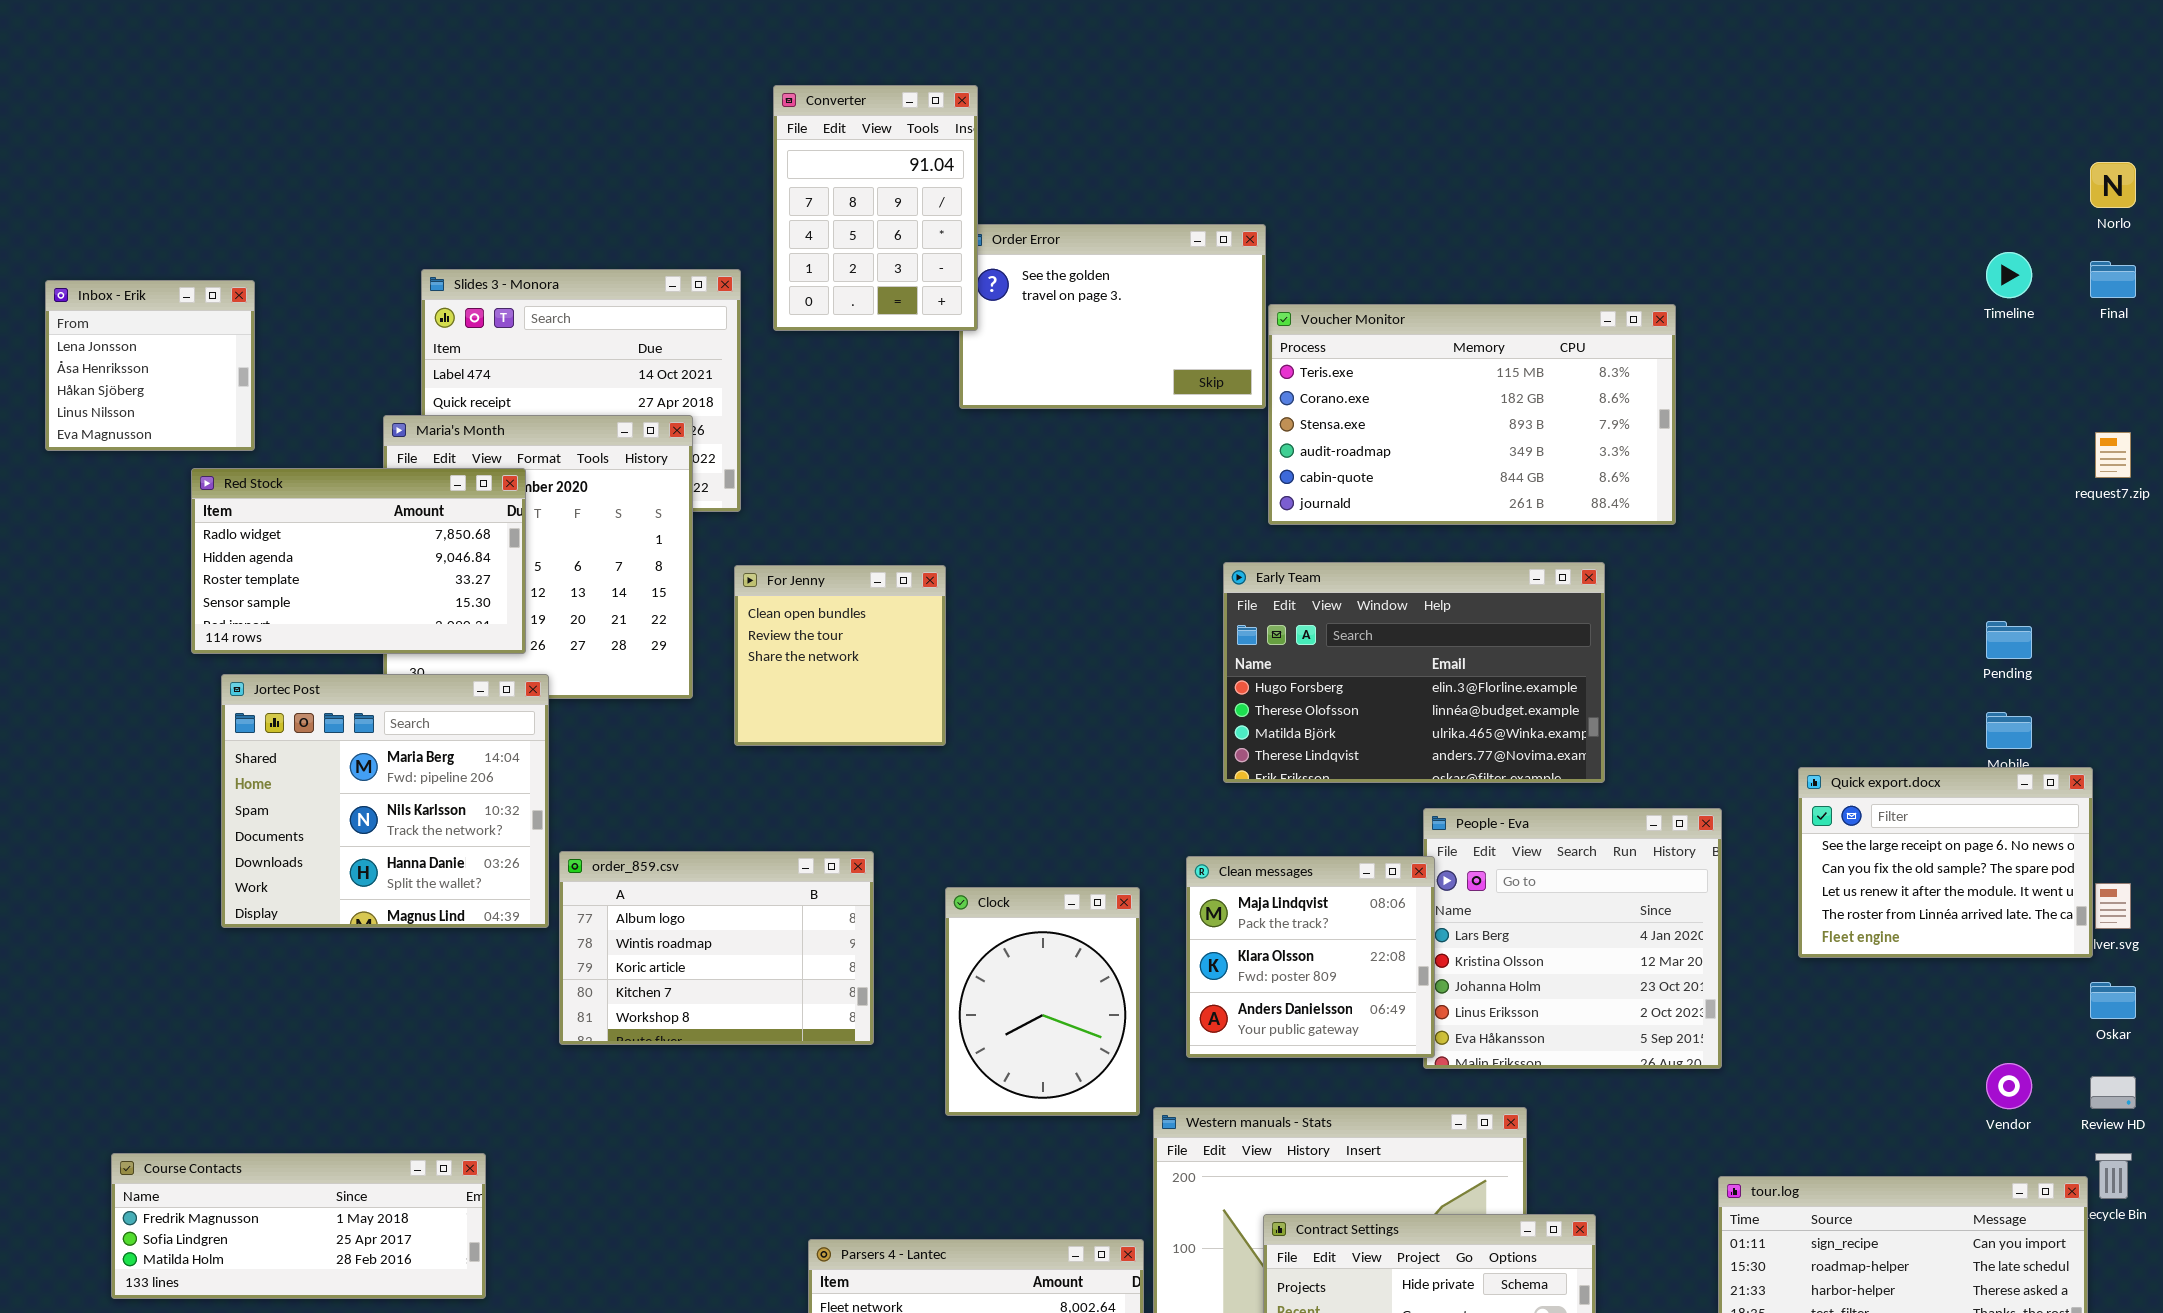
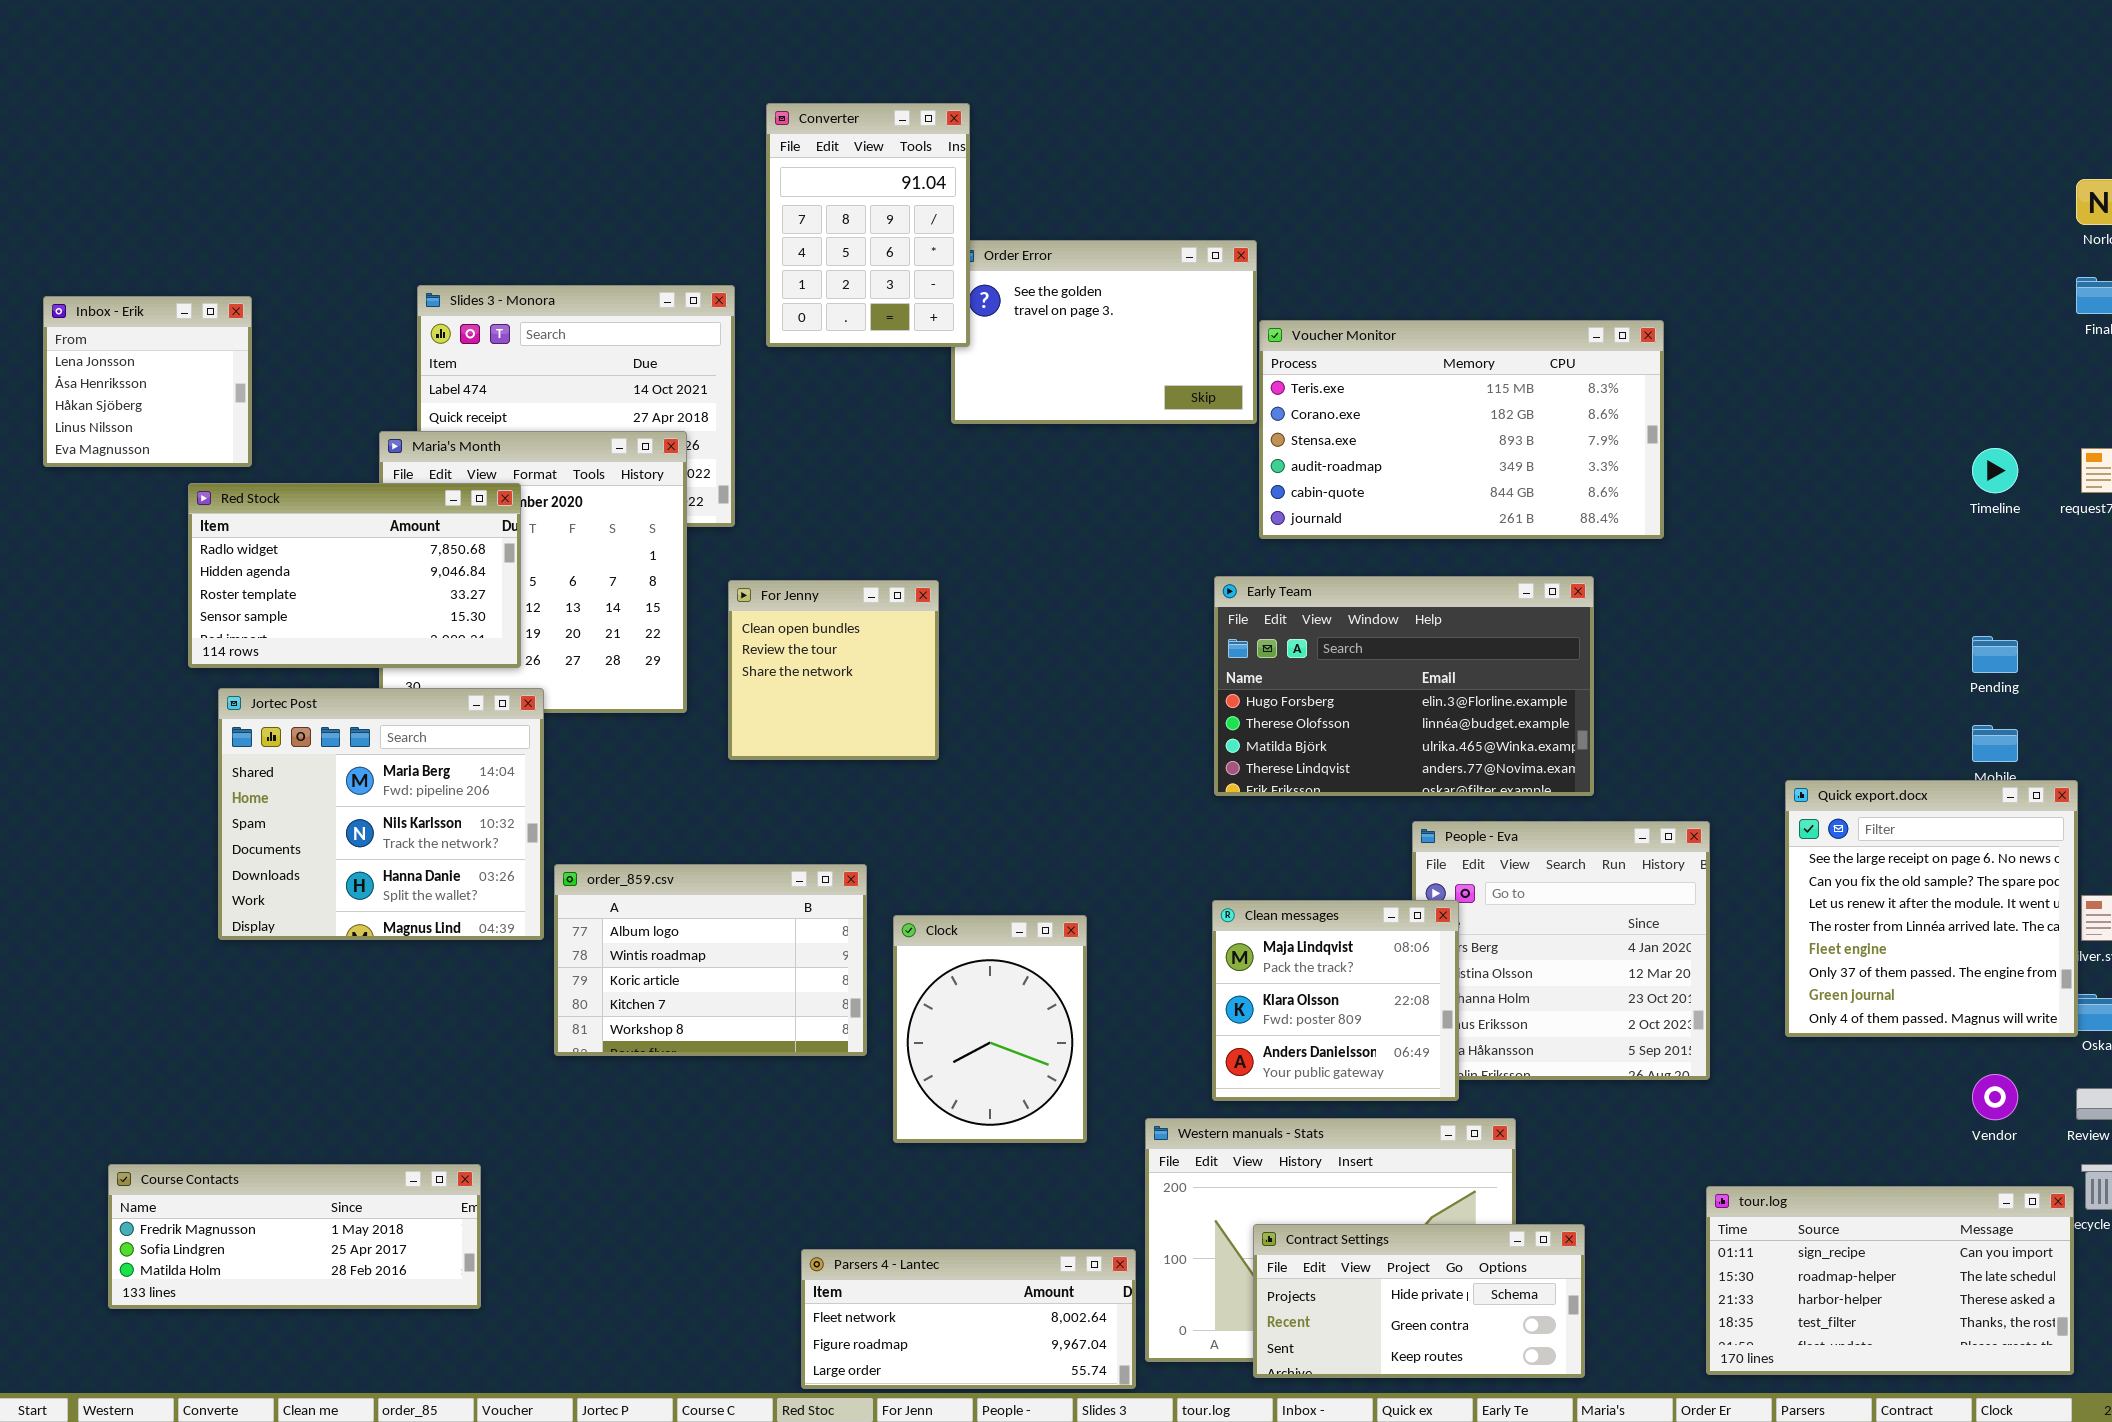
Timeline: [1986,252,2032,298] -> [1972,448,2018,493], moved
Quick export.docx: [1798,767,2093,958] -> [1785,780,2078,1037], resized
Clean messages: [1186,856,1435,1058] -> [1212,900,1459,1101], moved
Clock: [945,887,1140,1116] -> [893,915,1087,1143], moved

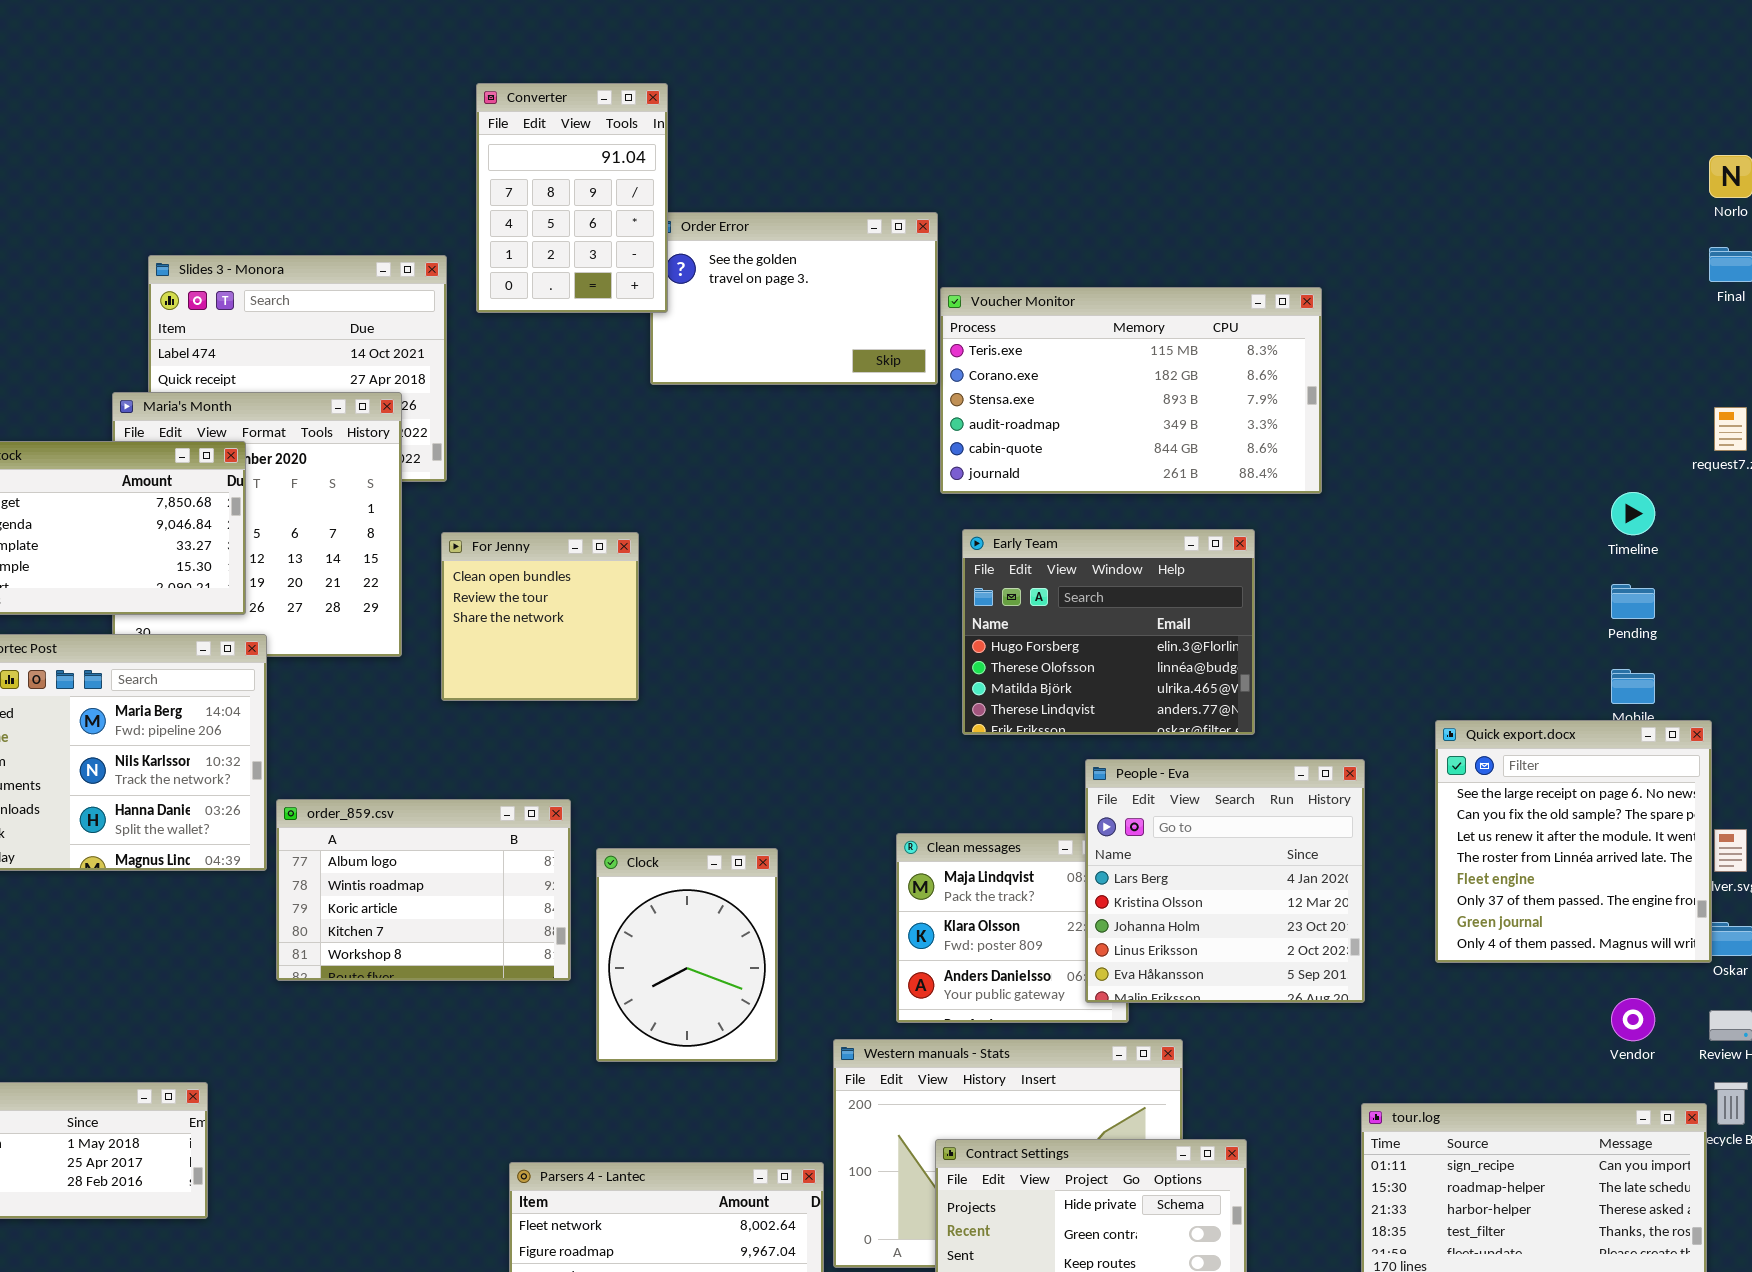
Timeline: [1972,448,2018,493] -> [1611,492,1655,535], moved
Early Team: [1214,576,1594,796] -> [962,529,1255,735], resized
People - Eva: [1412,821,1710,1080] -> [1085,759,1365,1003], raised

